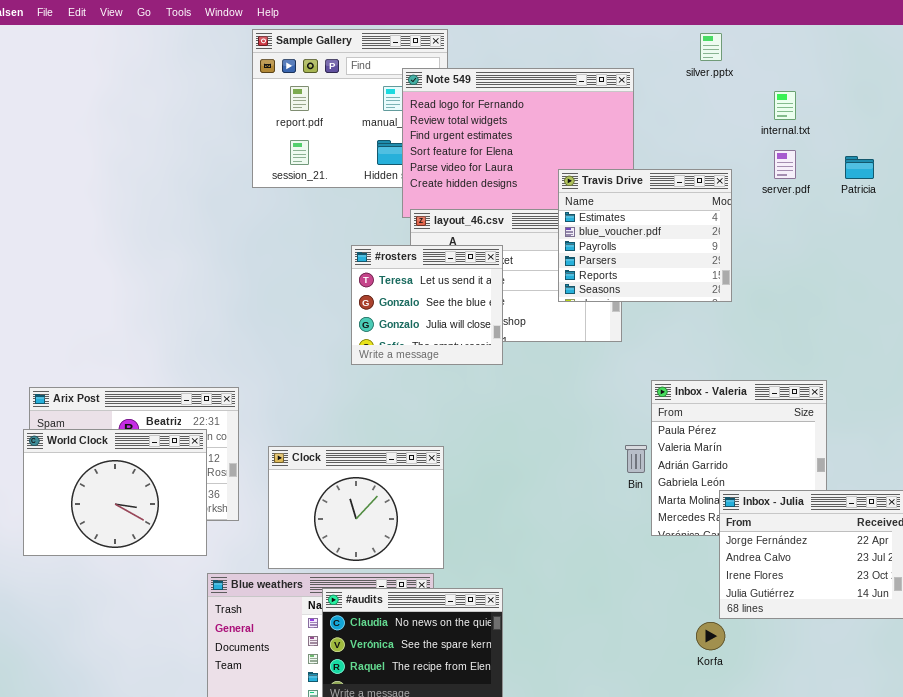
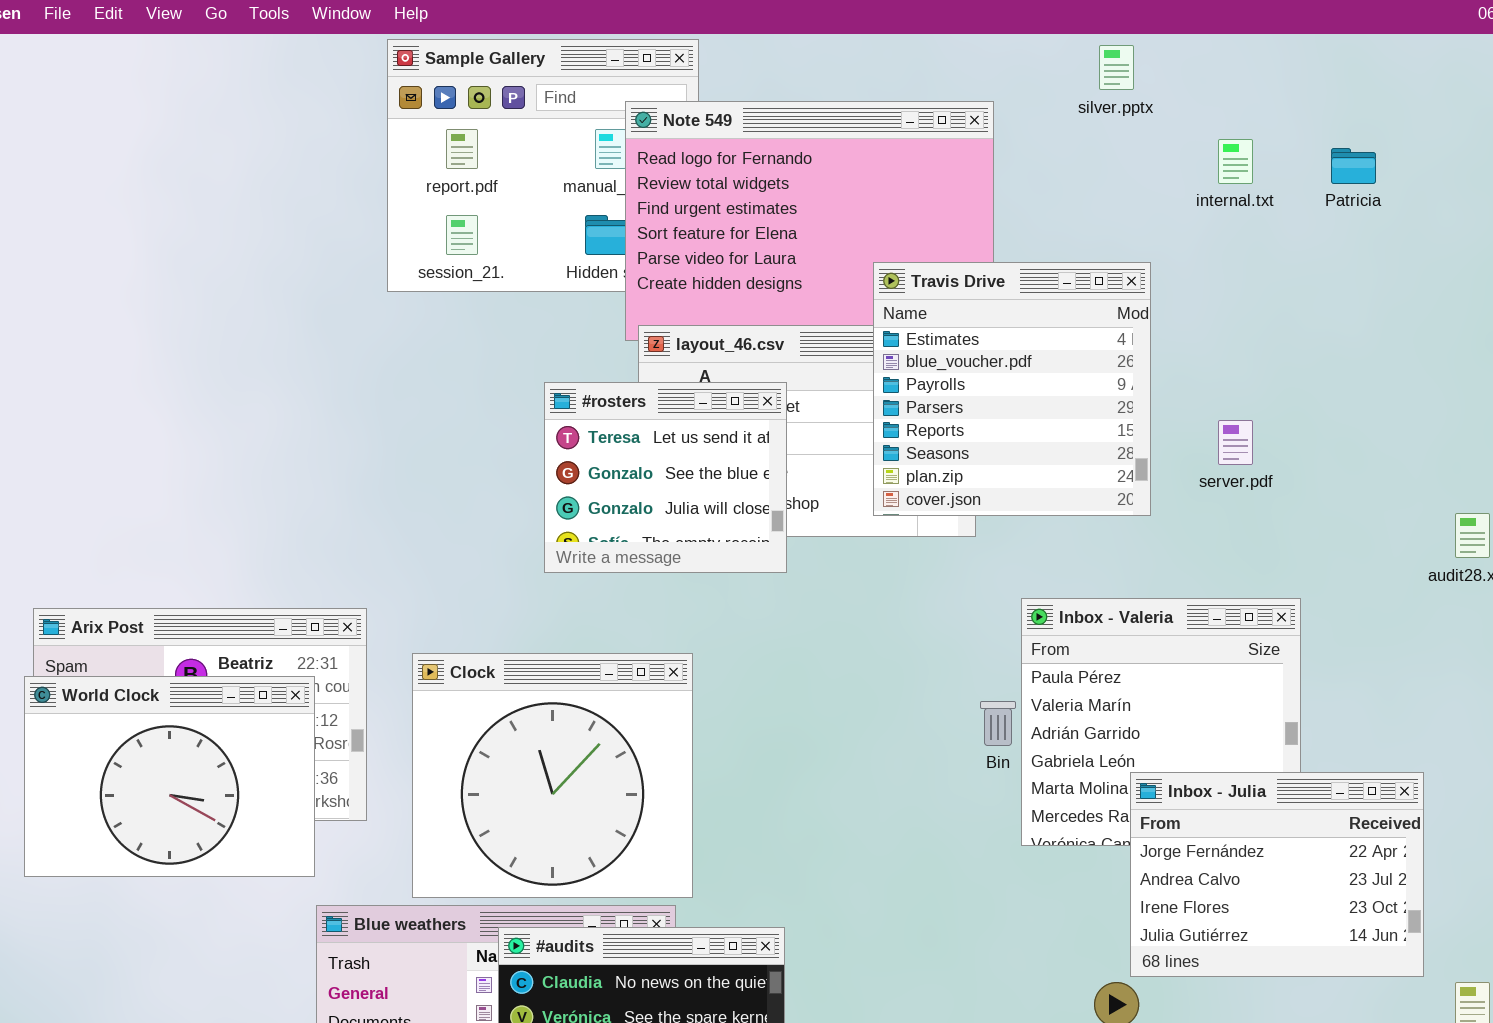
server.pdf: [774,150,796,179] -> [1218,420,1253,465], moved
Patricia: [845,156,874,179] -> [1331,148,1376,184], moved
Travis Drive: [558,169,732,302] -> [873,262,1151,516], resized
Clock: [268,446,444,569] -> [412,653,693,898], resized

